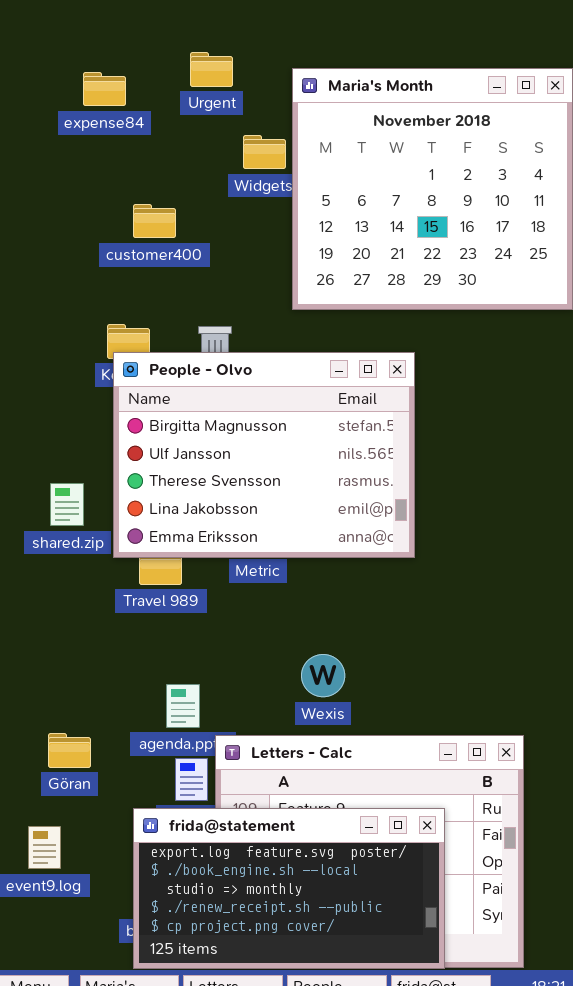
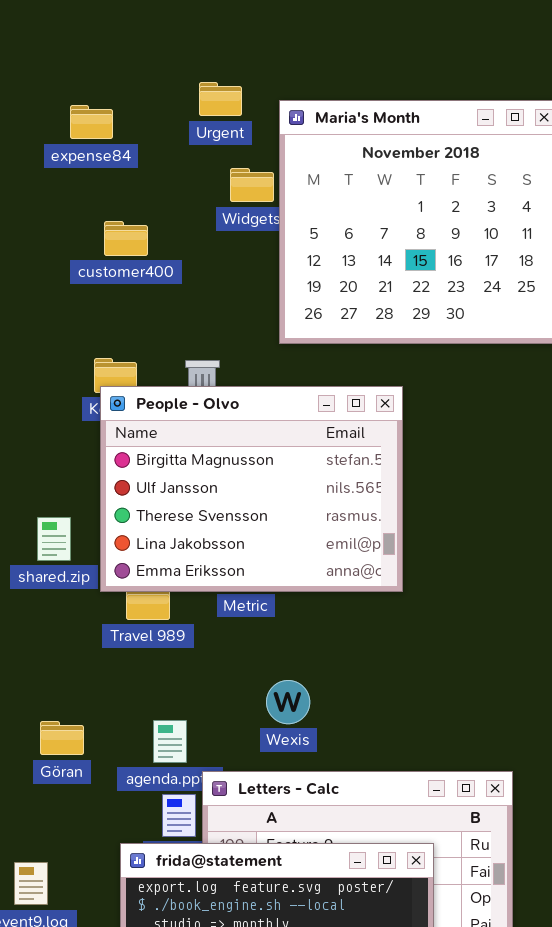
Urgent: [190,52,233,87] -> [199,82,242,116], moved
customer400: [133,204,176,238] -> [104,221,148,256], moved
Wexis: [301,654,345,697] -> [266,680,310,724], moved
Göran: [48,733,91,768] -> [40,721,84,755], moved

